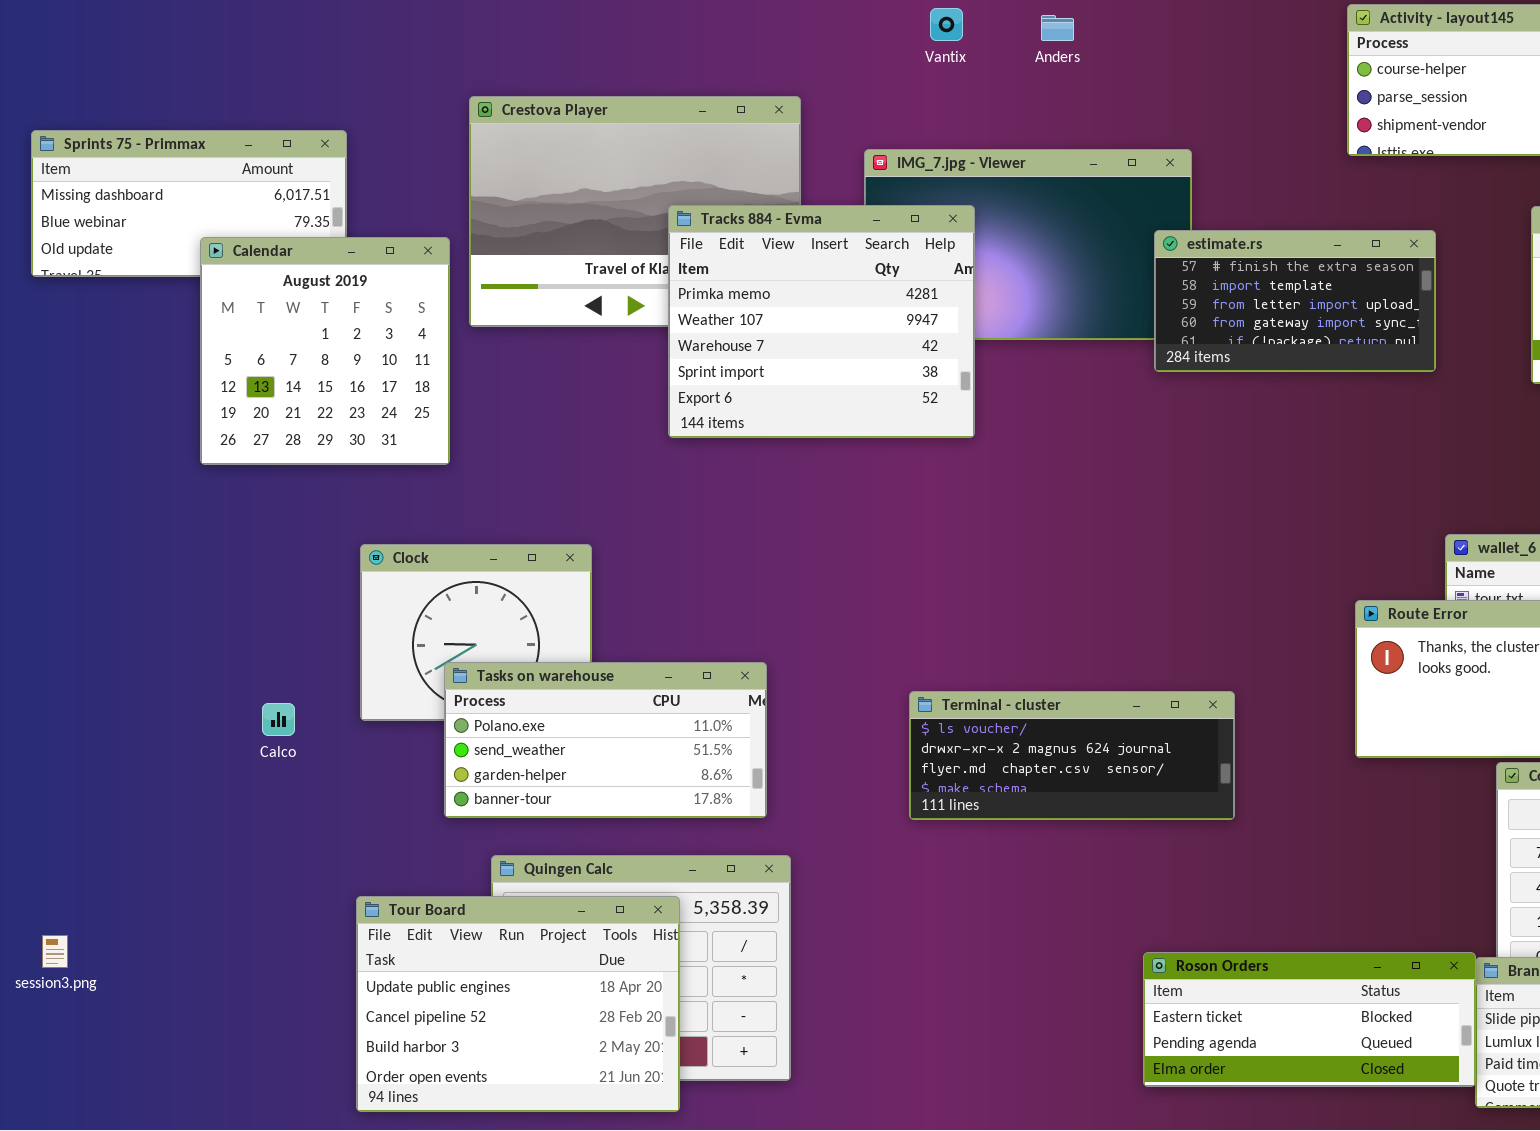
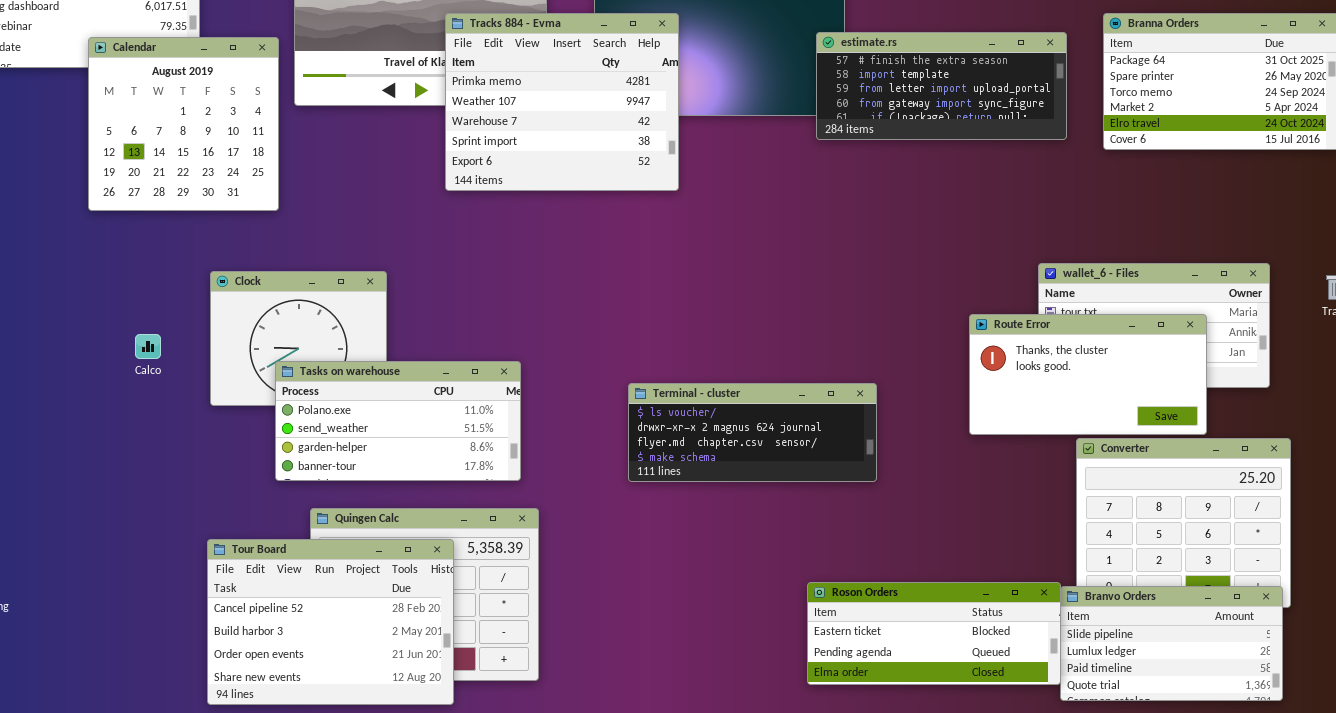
estimate.rs: [1154,230,1436,372] -> [816,32,1067,140], resized
Calco: [262,703,295,736] -> [135,334,161,359], moved
Tour Board: [356,896,680,1112] -> [207,539,454,705], scrolled down 1 row

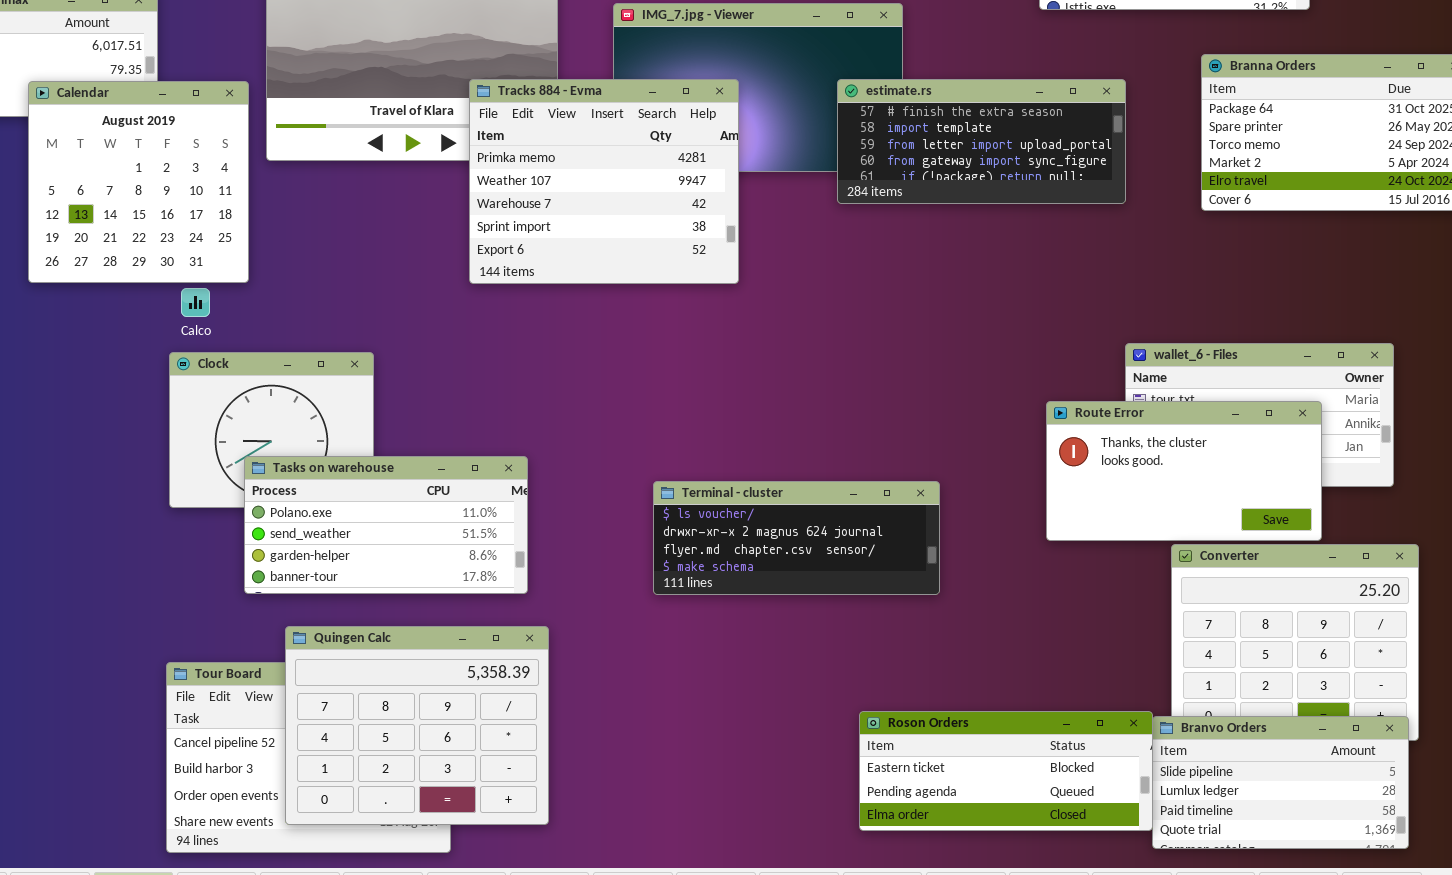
Tracks 884 - Evma: [445,13,679,191] -> [469,79,739,284], moved
estimate.rs: [816,32,1067,140] -> [837,79,1126,204], moved
Calco: [135,334,161,359] -> [181,288,210,317], moved
Quingen Calc: [310,508,539,681] -> [285,626,549,825], raised

